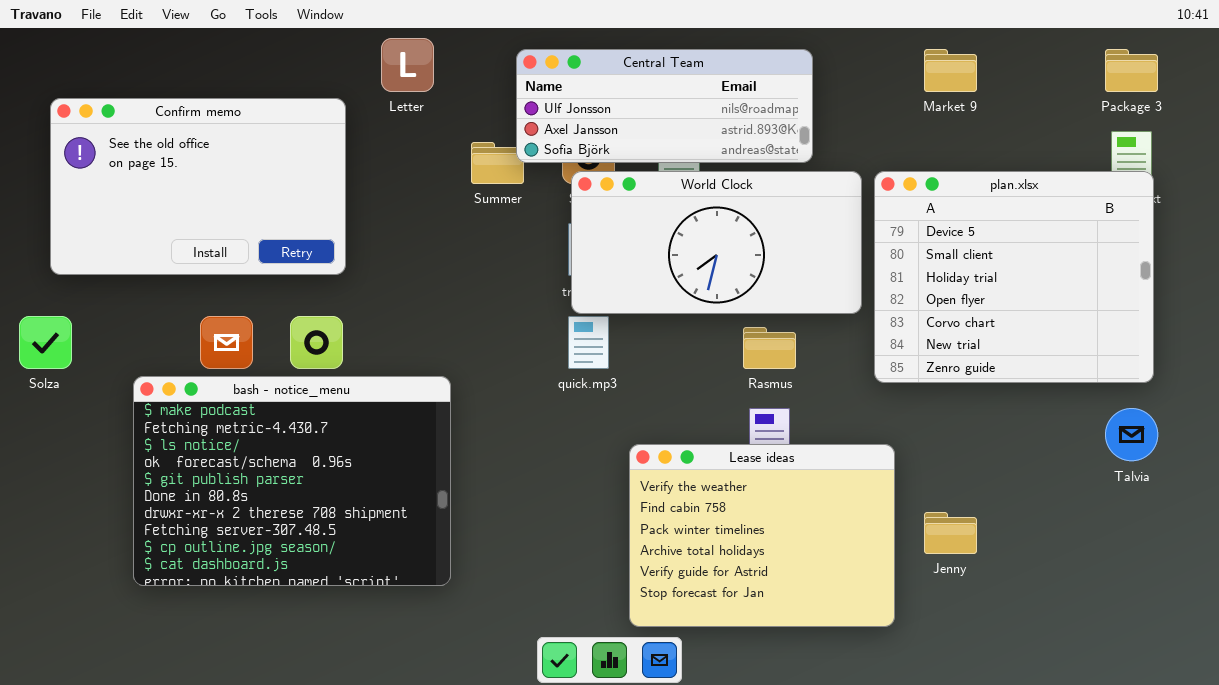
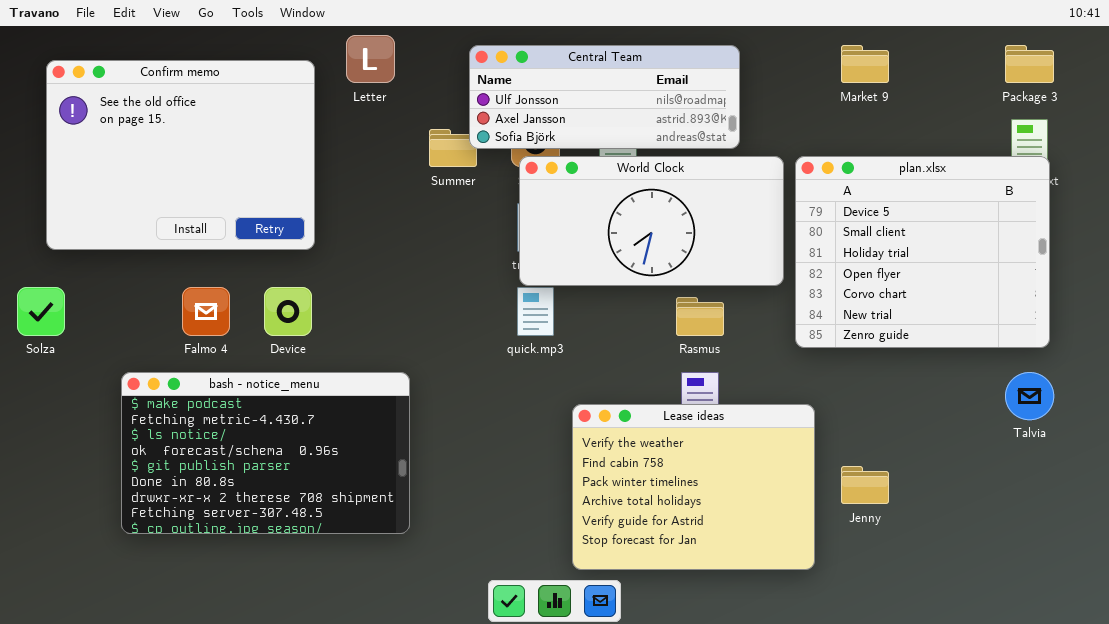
Confirm memo: [50,98,346,275] -> [46,60,315,250], resized
bash - notice_menu: [133,376,451,586] -> [121,372,410,534], resized

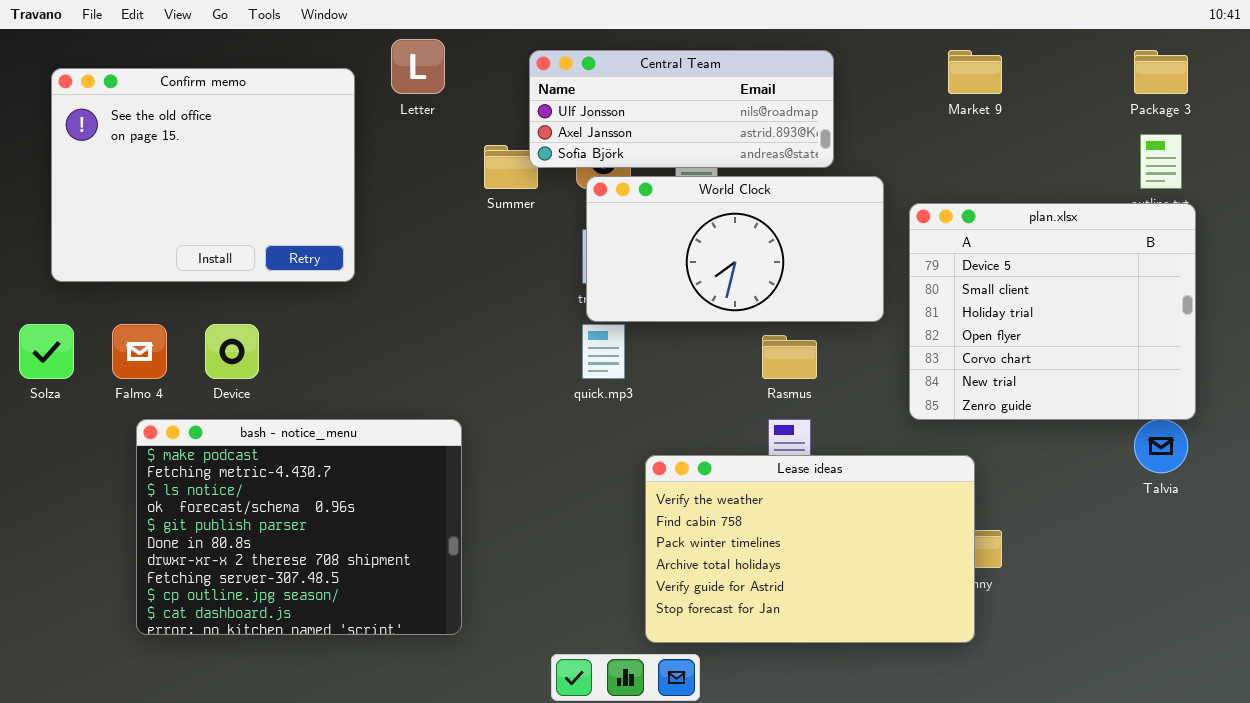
plan.xlsx: [795,156,1050,348] -> [909,203,1196,420], moved
Falmo 4: [182,287,230,336] -> [112,324,167,379], moved
Device: [264,287,312,336] -> [205,324,259,379], moved
bash - notice_menu: [121,372,410,534] -> [136,419,462,635], resized
Lease ideas: [572,404,815,570] -> [645,455,975,643], resized

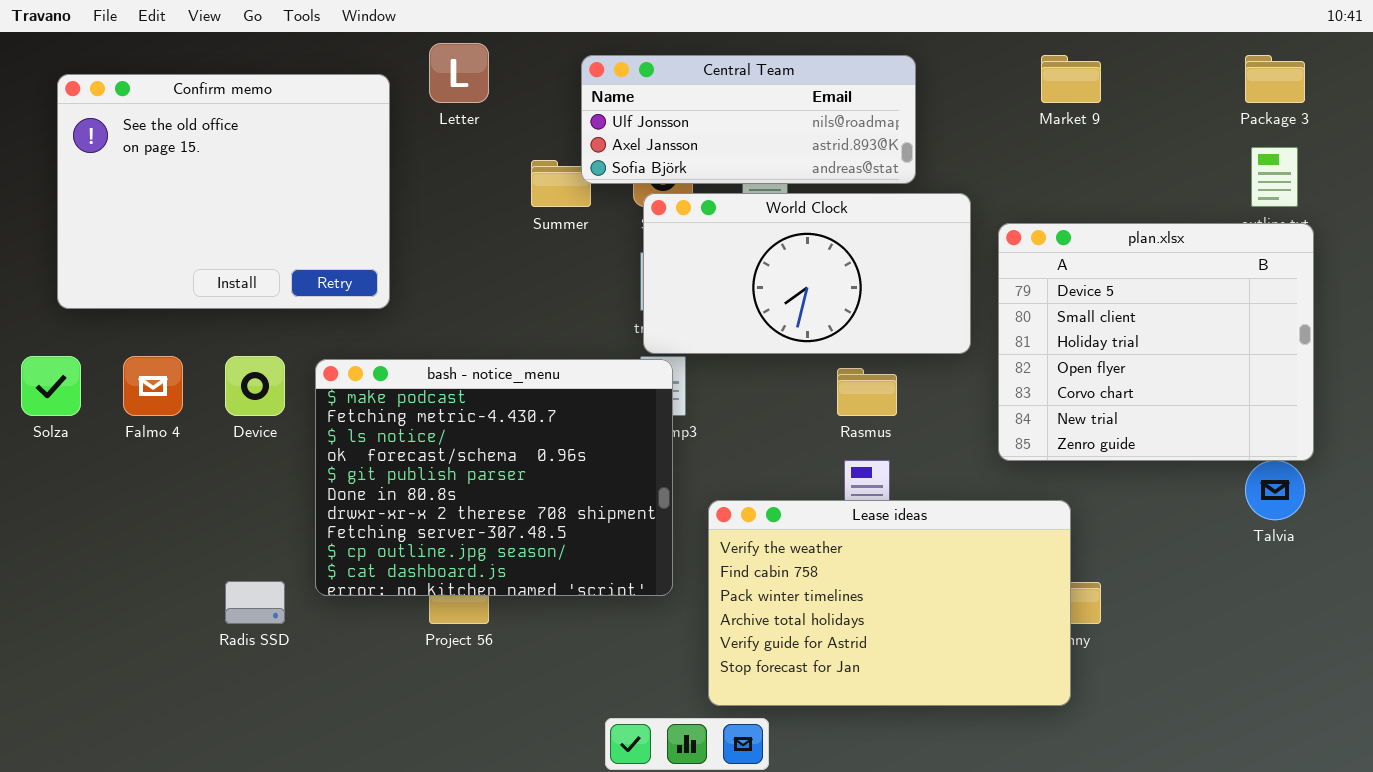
bash - notice_menu: [136,419,462,635] -> [315,359,673,596], moved

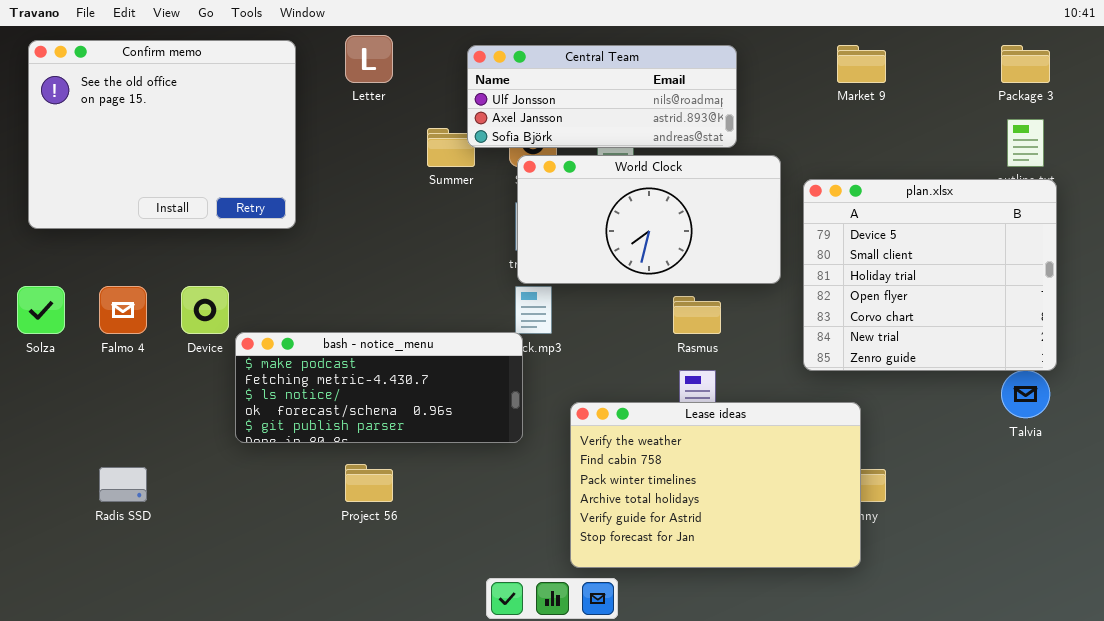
Confirm memo: [57,74,390,309] -> [28,40,296,229], moved
bash - notice_menu: [315,359,673,596] -> [235,332,523,443], moved, resized
Radis SSD: [225,581,285,624] -> [99,467,147,502], moved

